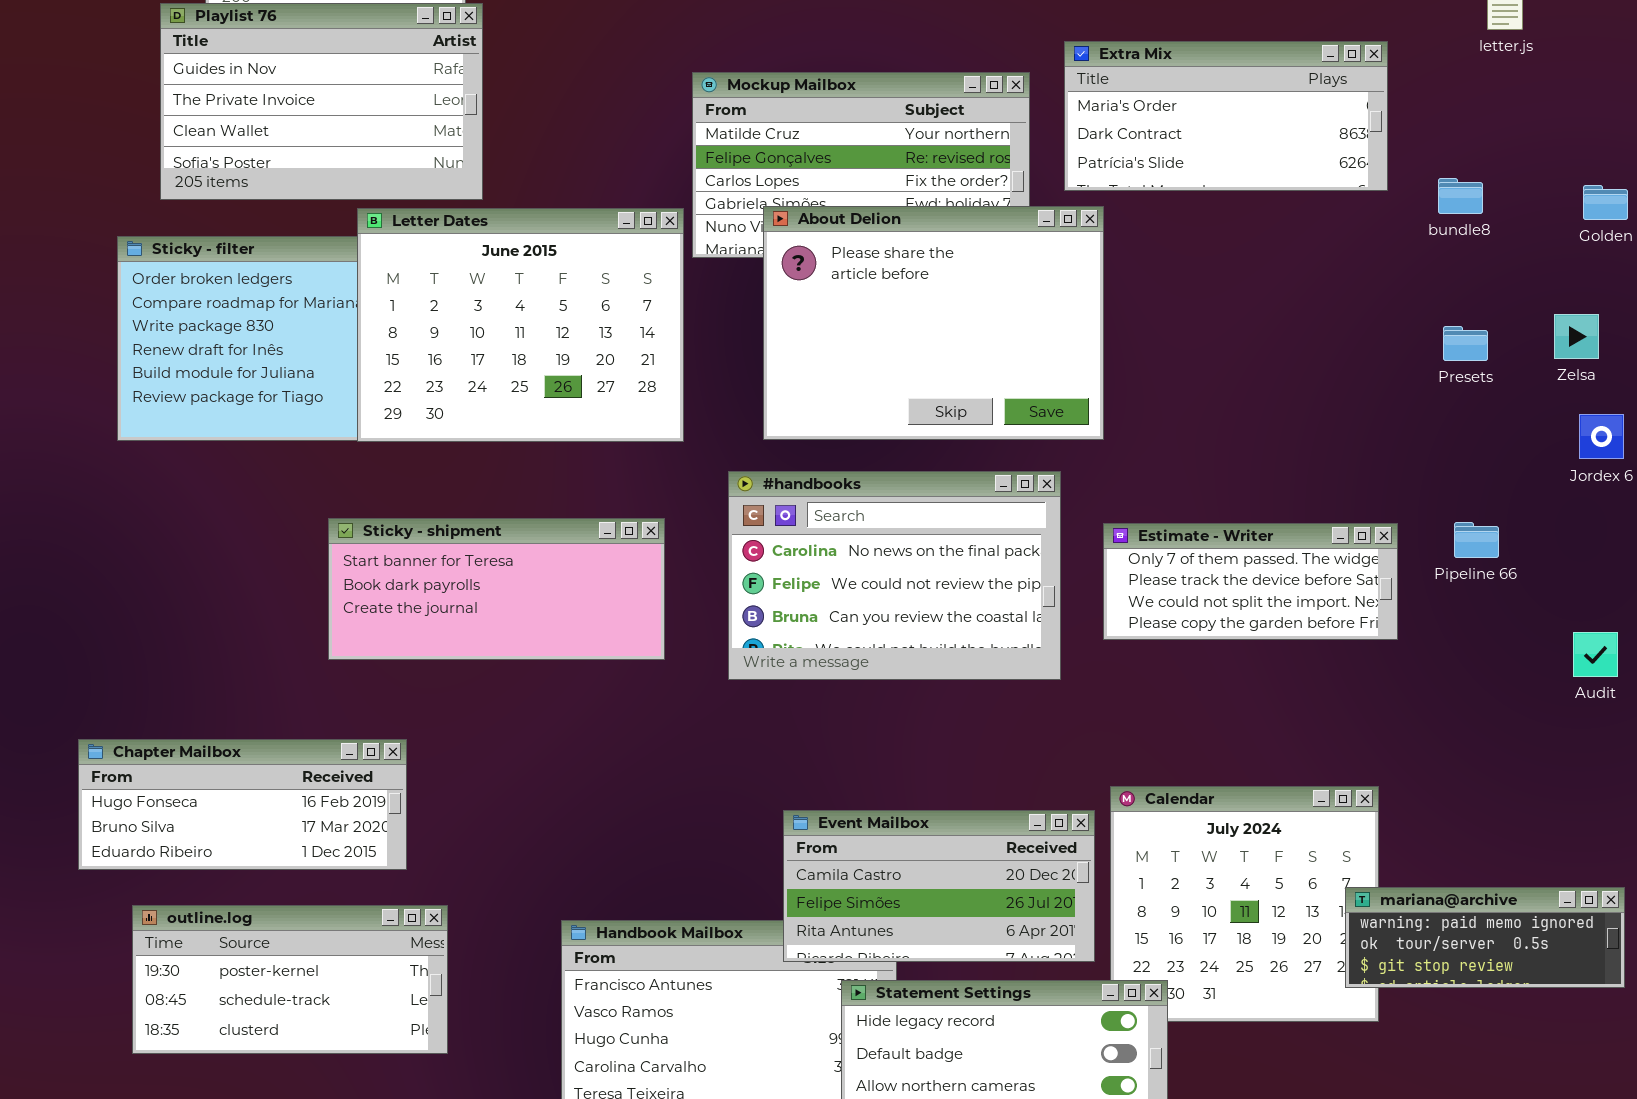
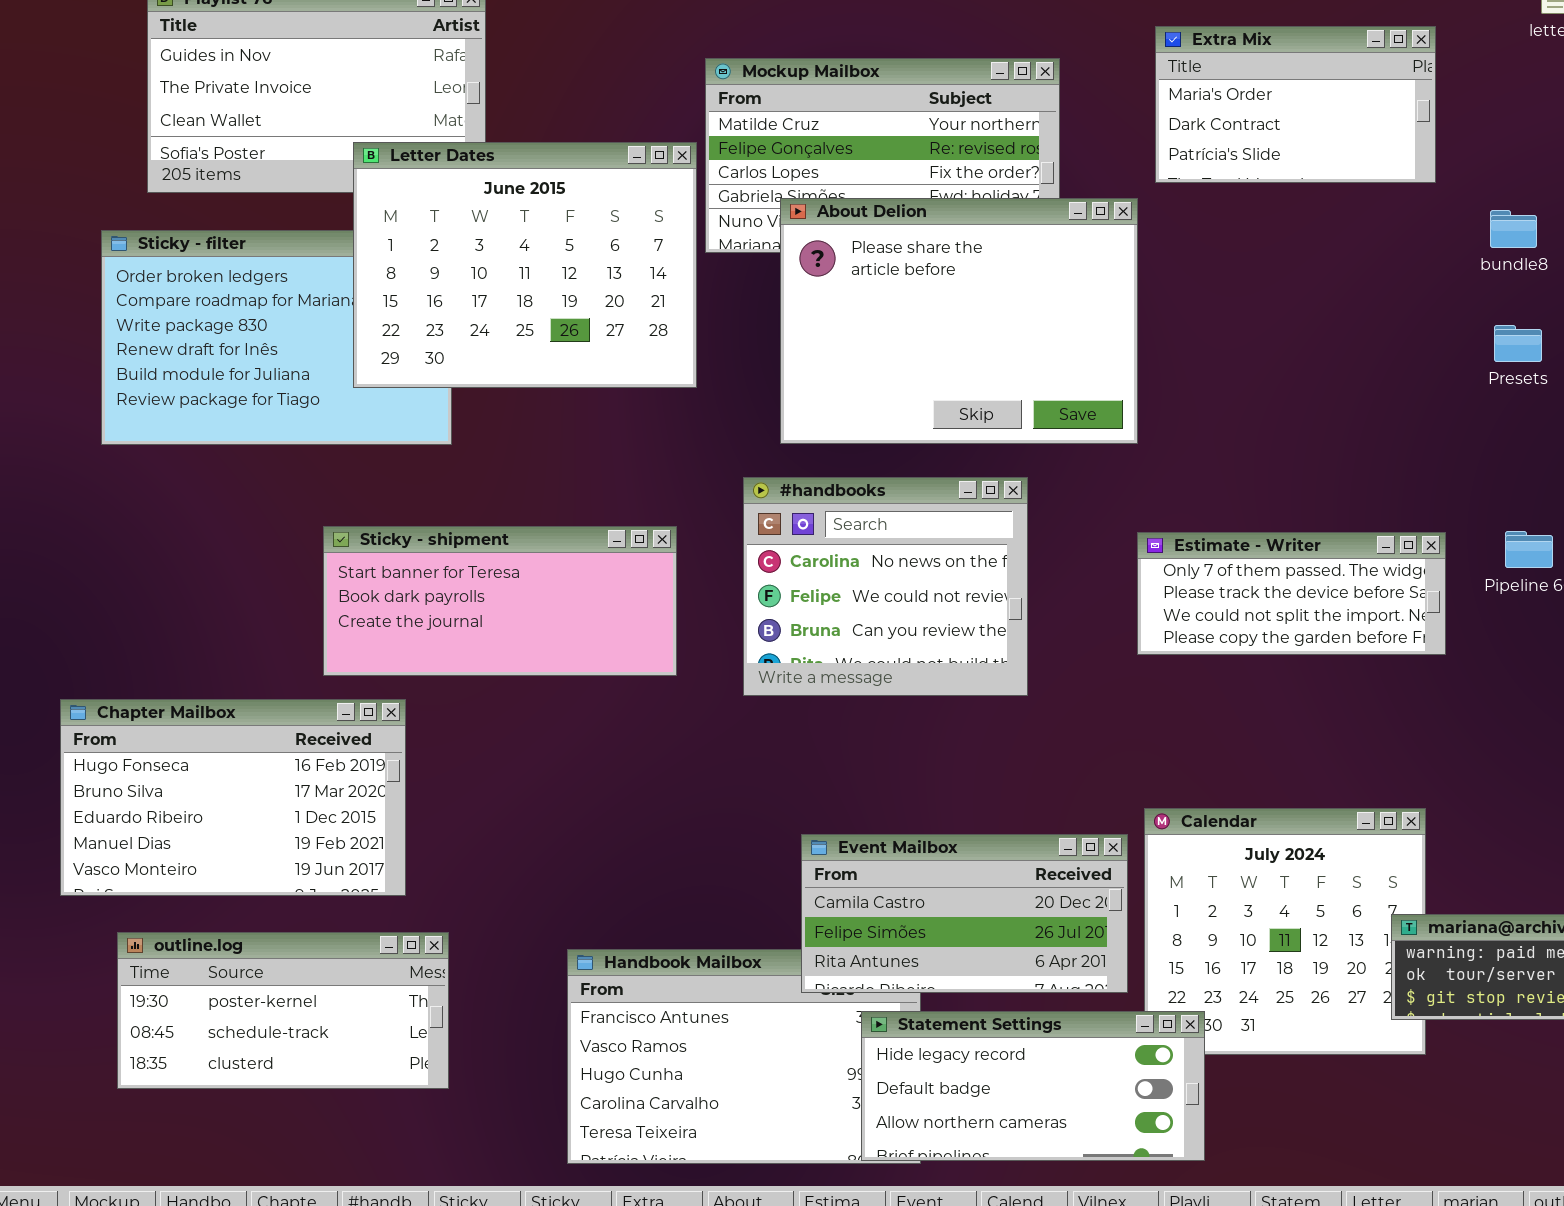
Extra Mix: [1064,41,1388,191] -> [1155,26,1436,183], resized
bundle8: [1438,178,1483,214] -> [1490,210,1537,248], moved
Letter Dates: [357,208,684,442] -> [353,142,697,388], moved
#handbooks: [728,471,1061,680] -> [743,477,1028,696], resized
Chapter Mailbox: [78,739,407,870] -> [60,699,406,896], resized

